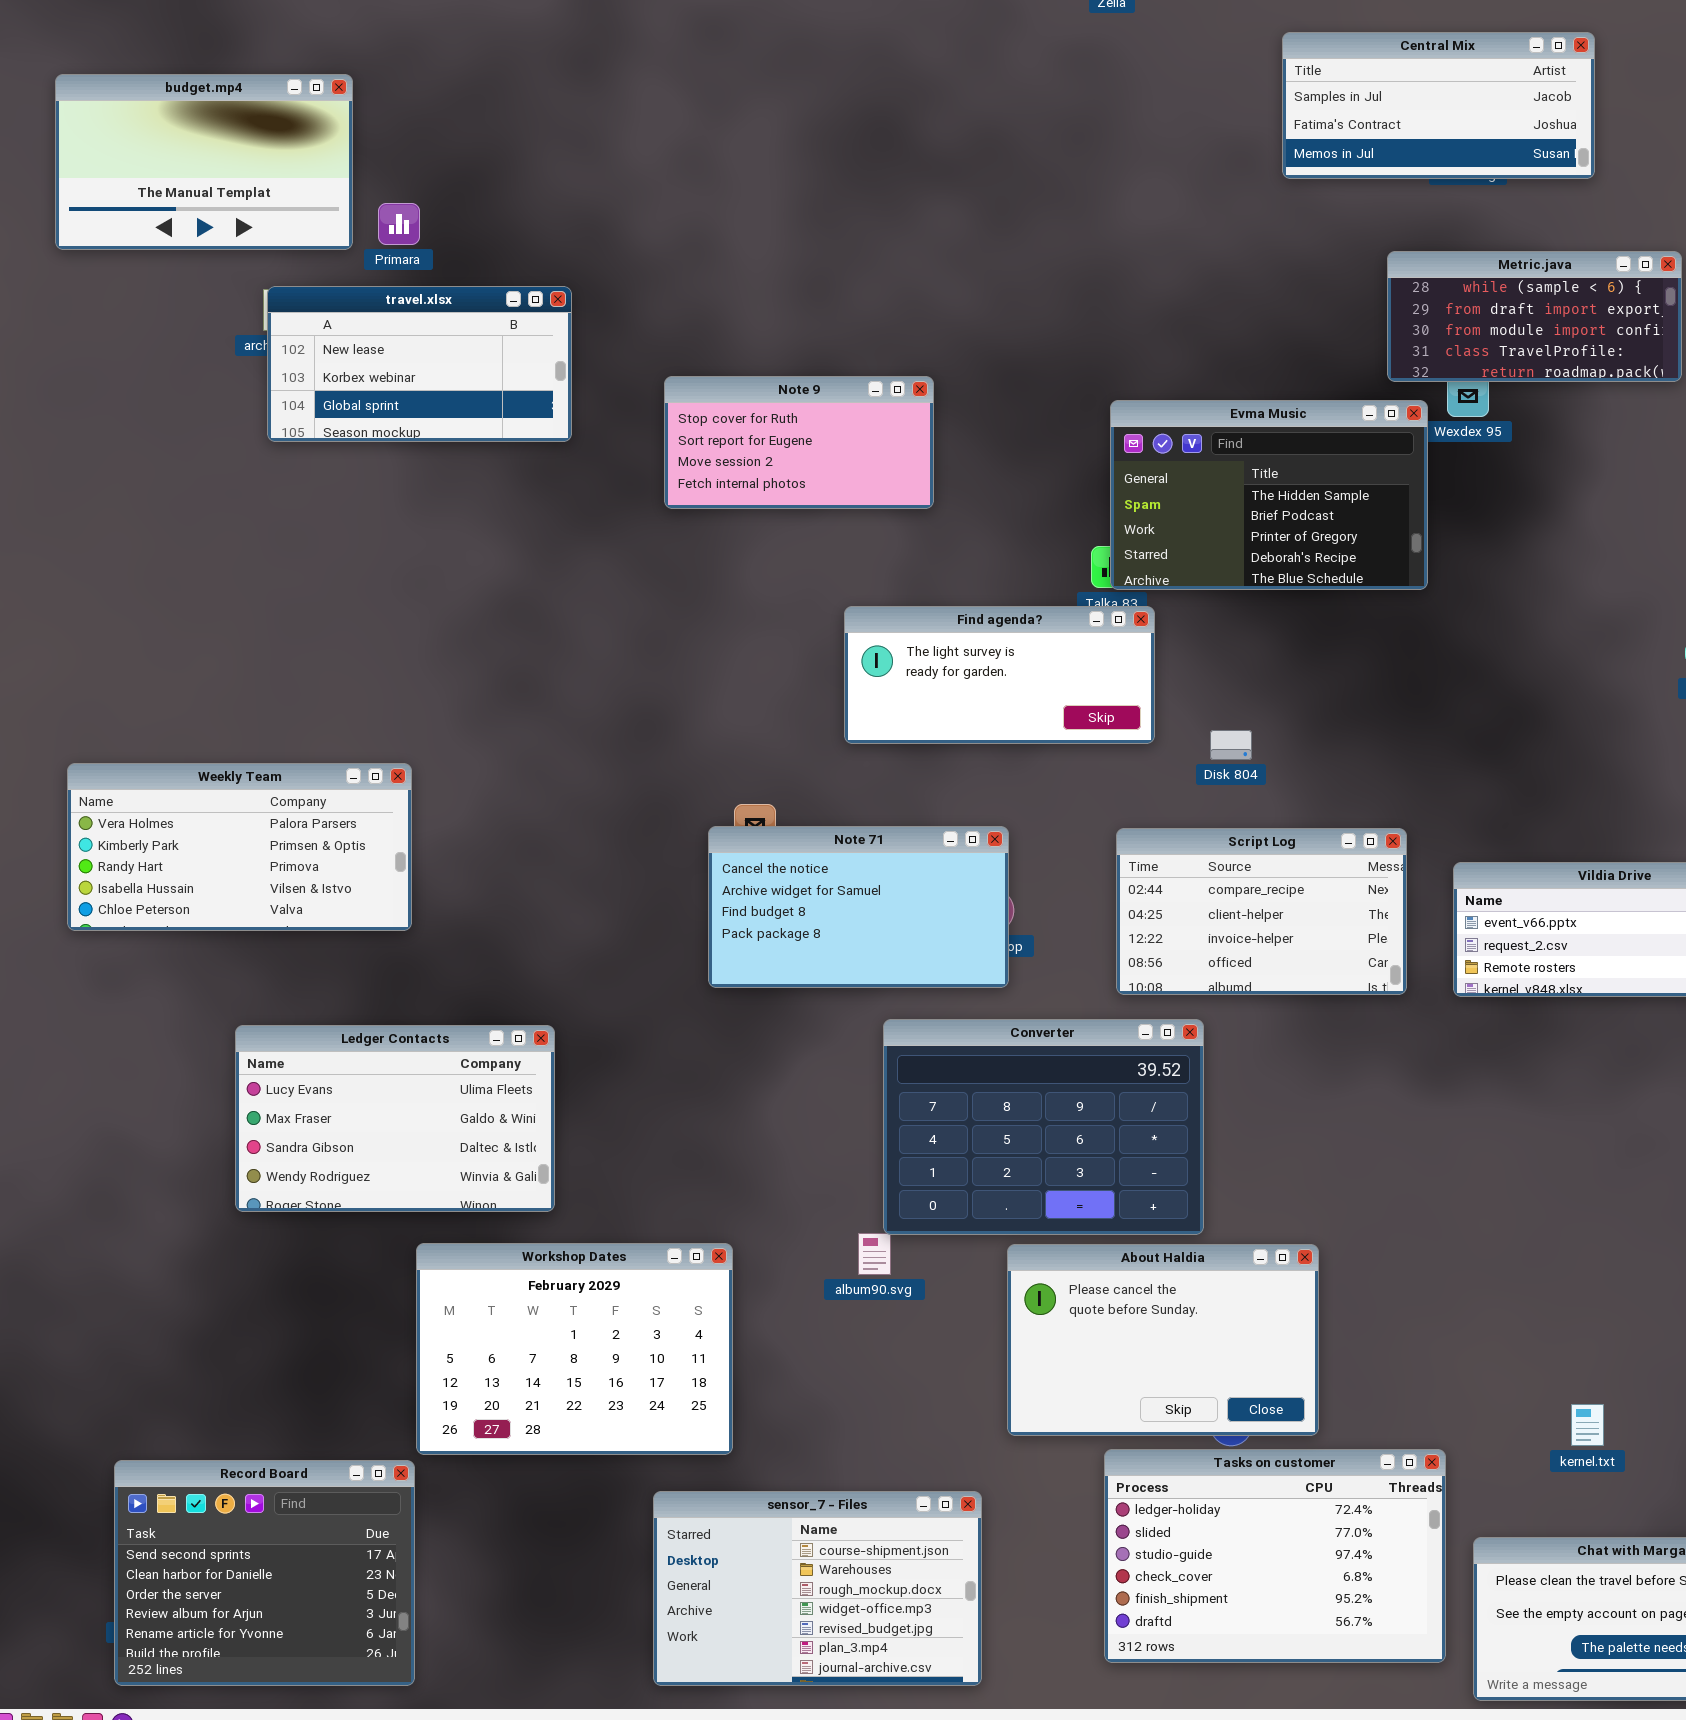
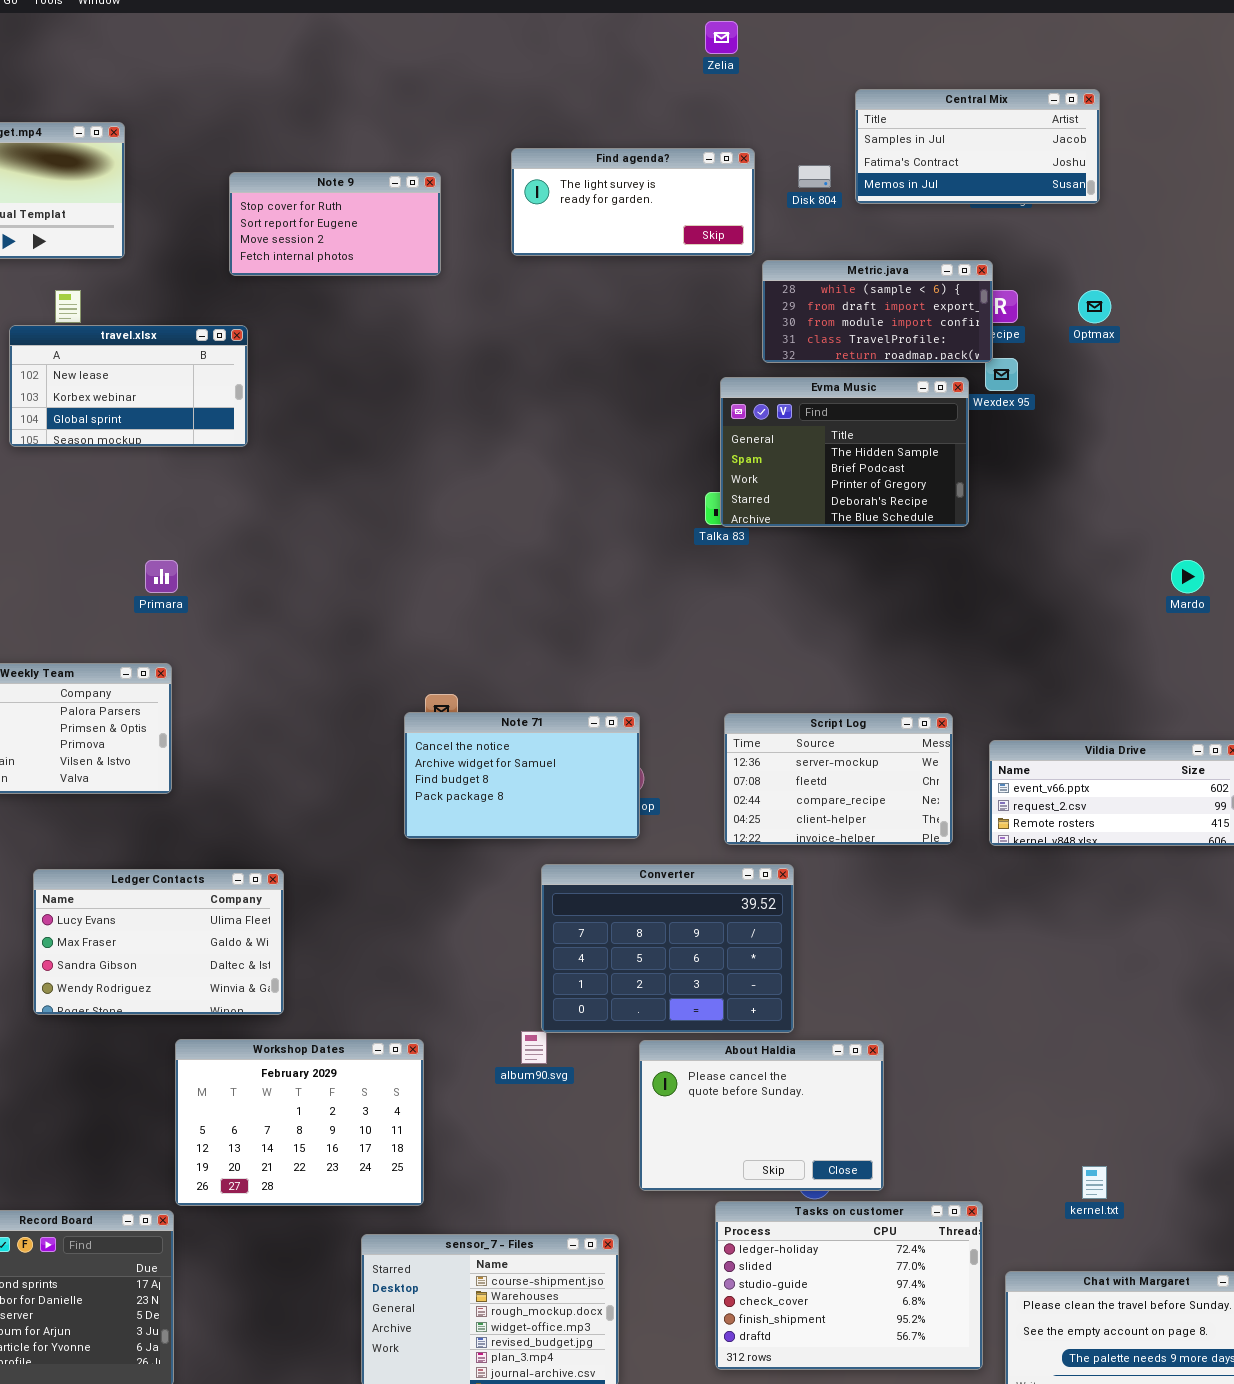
Primara: [378,203,420,245] -> [145,560,178,593], moved
Metric.java: [1387,251,1682,382] -> [762,260,993,363], moved
travel.xlsx: [267,286,572,442] -> [9,325,248,447], moved
Note 9: [664,376,934,509] -> [229,172,441,276], moved
Find agenda?: [844,606,1155,744] -> [511,148,755,256], moved
Disk 804: [1210,730,1252,760] -> [798,165,831,188], moved
Script Log: [1116,828,1407,995] -> [724,713,953,845], scrolled up 2 rows

